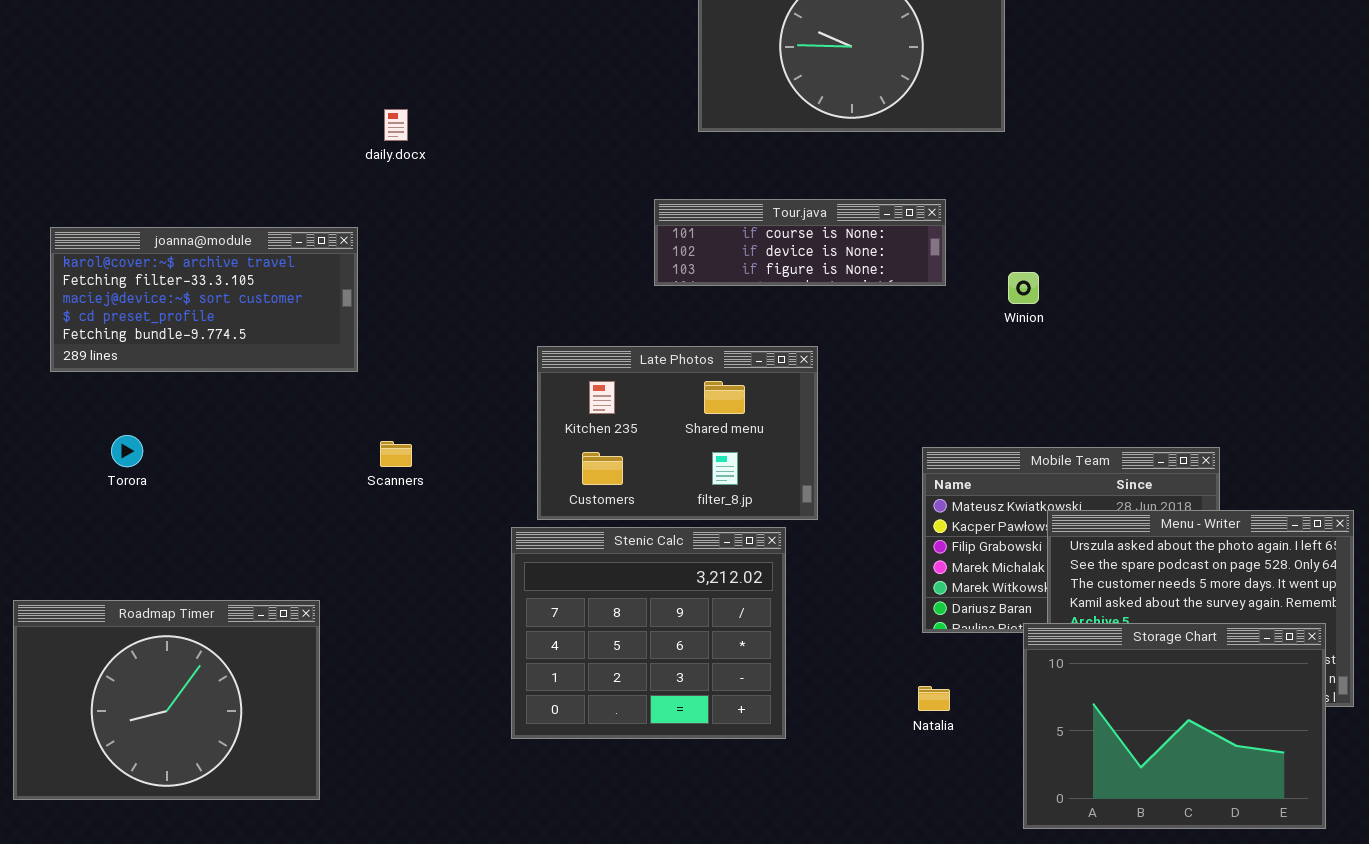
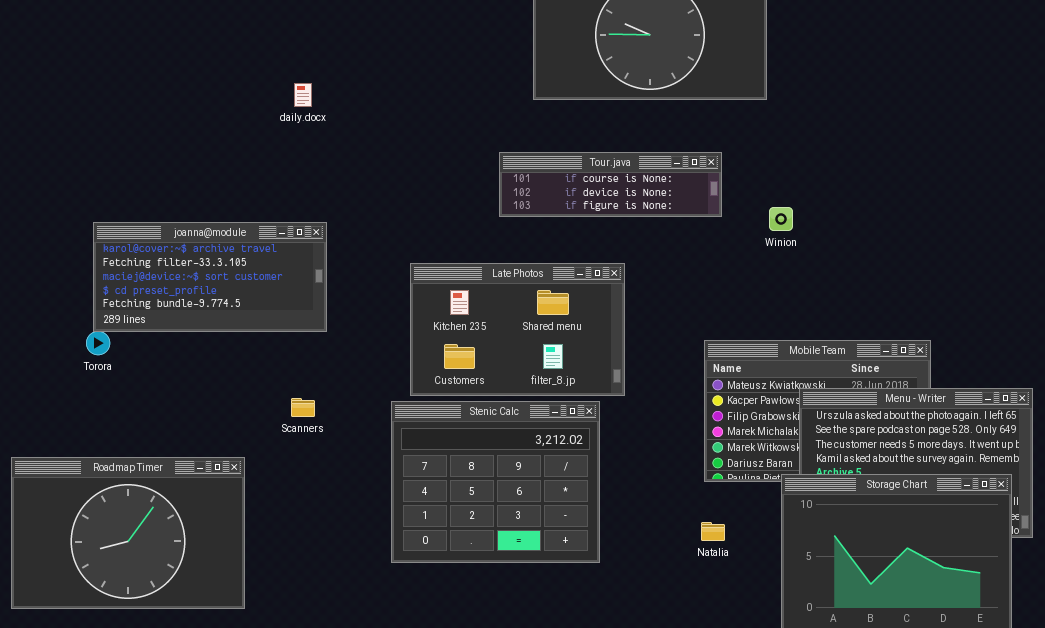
joanna@module: [50,227,358,372] -> [93,222,327,332], moved
Scanners: [380,441,412,467] -> [291,398,315,417], moved

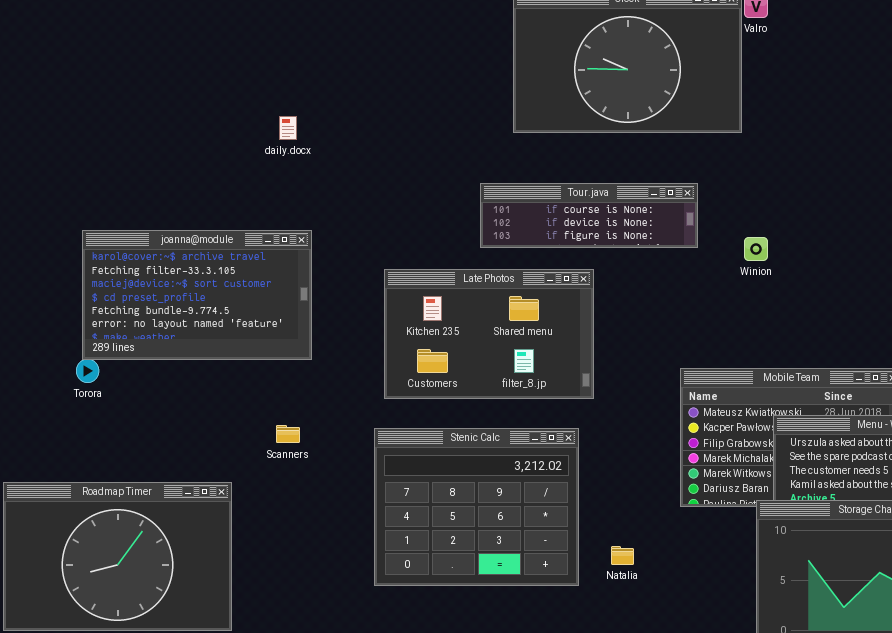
joanna@module: [93,222,327,332] -> [82,230,312,360], resized
Late Photos: [410,263,625,396] -> [384,269,594,399], moved
Natalia: [701,522,725,541] -> [611,546,634,565], moved

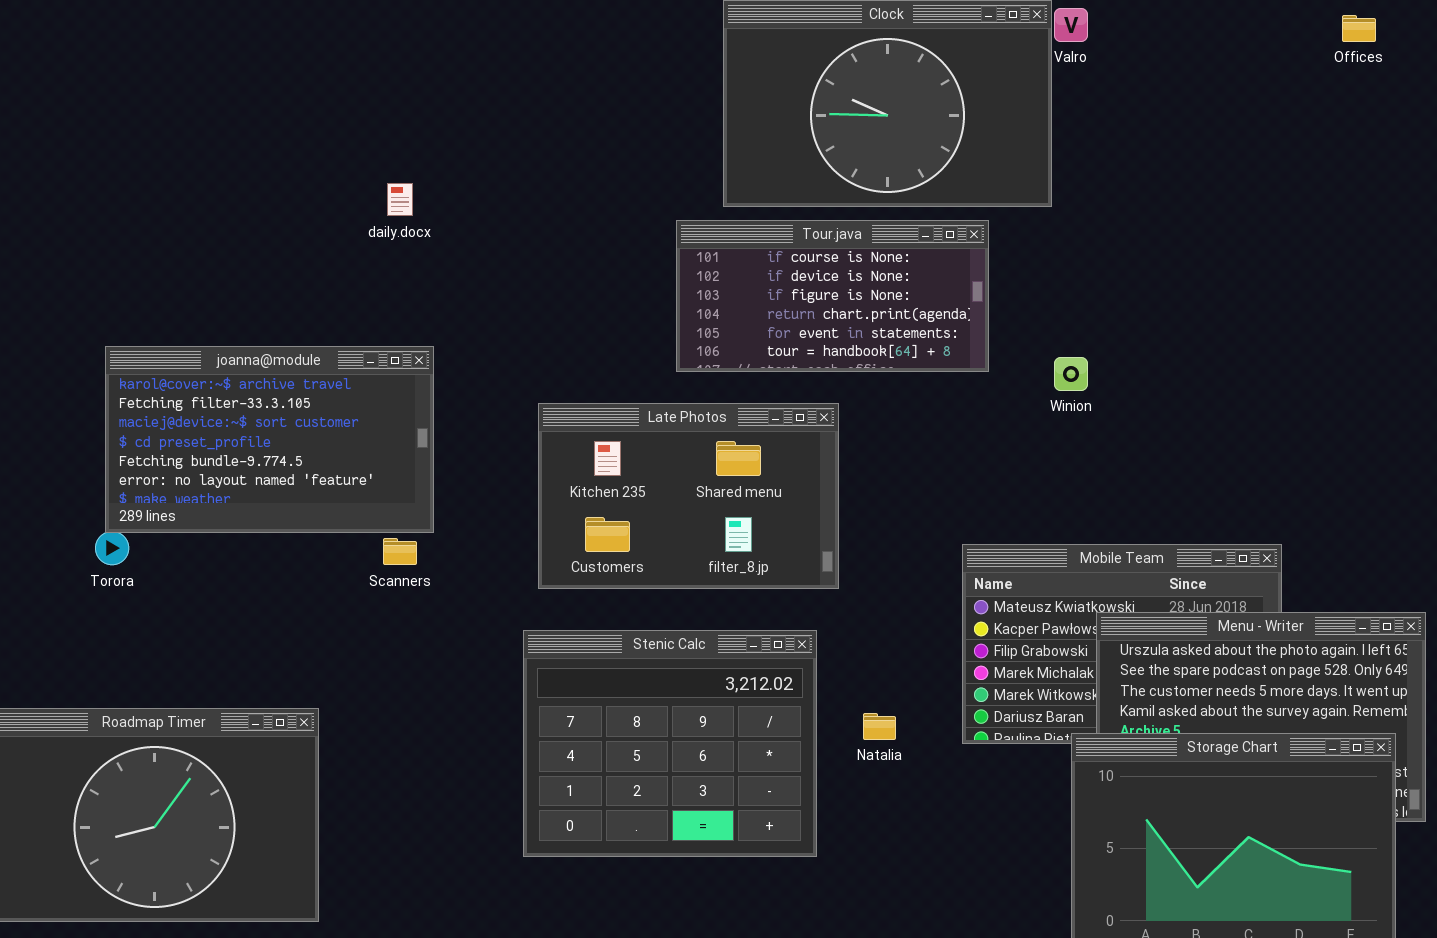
Tour.java: [480,183,698,248] -> [676,220,989,372], resized
Scanners: [276,425,300,443] -> [383,538,417,565], moved
Natalia: [611,546,634,565] -> [863,713,896,740], moved

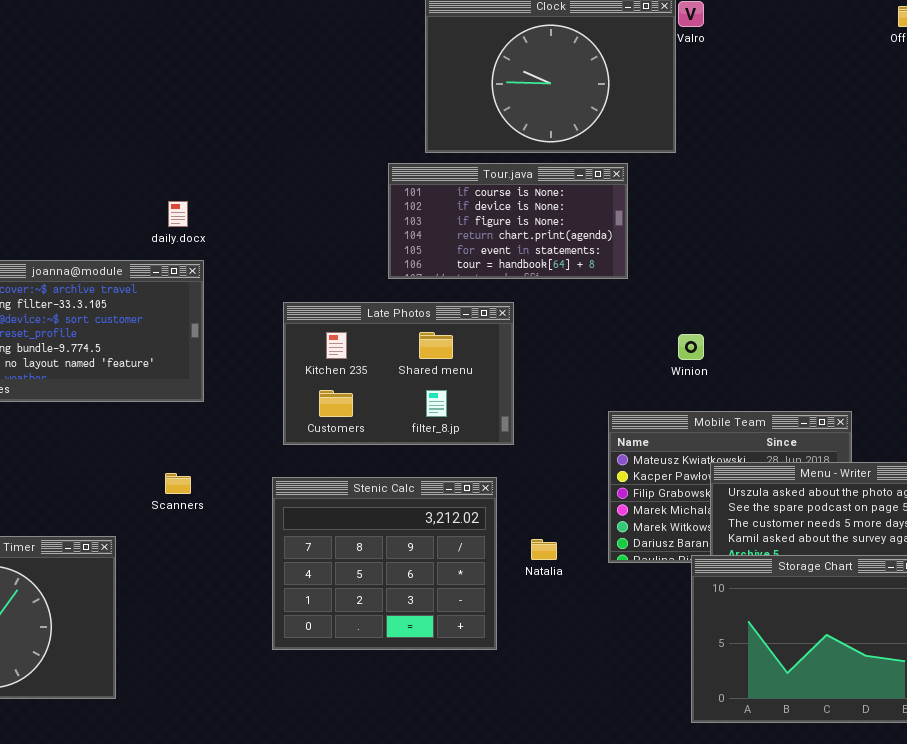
daily.docx: [387,183,413,216] -> [168,201,188,227], moved
Winion: [1054,357,1088,391] -> [678,334,704,360], moved
Scanners: [383,538,417,565] -> [165,473,191,494], moved

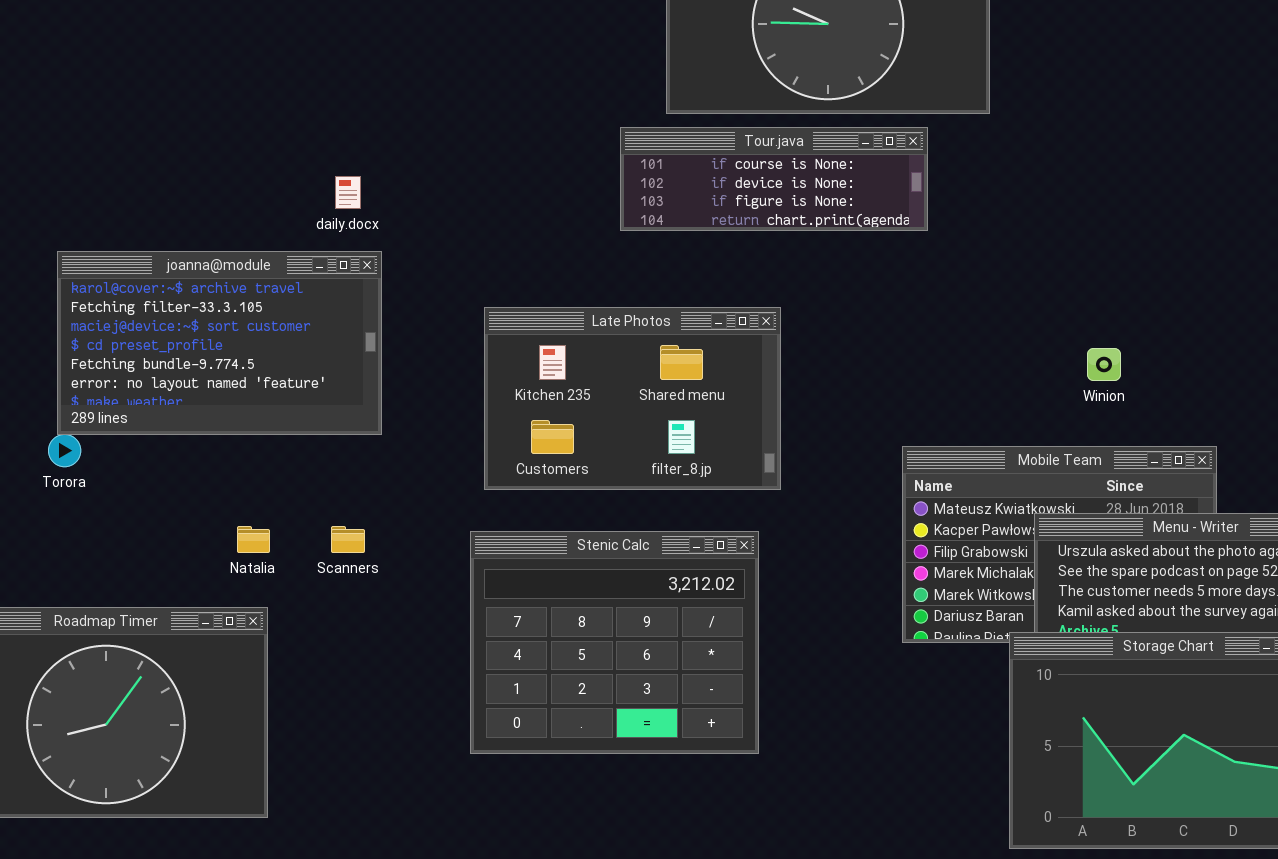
Tour.java: [388,163,628,279] -> [620,127,928,231], resized
Winion: [678,334,704,360] -> [1087,348,1121,381], moved
Natalia: [531,539,557,560] -> [237,526,270,553], moved

